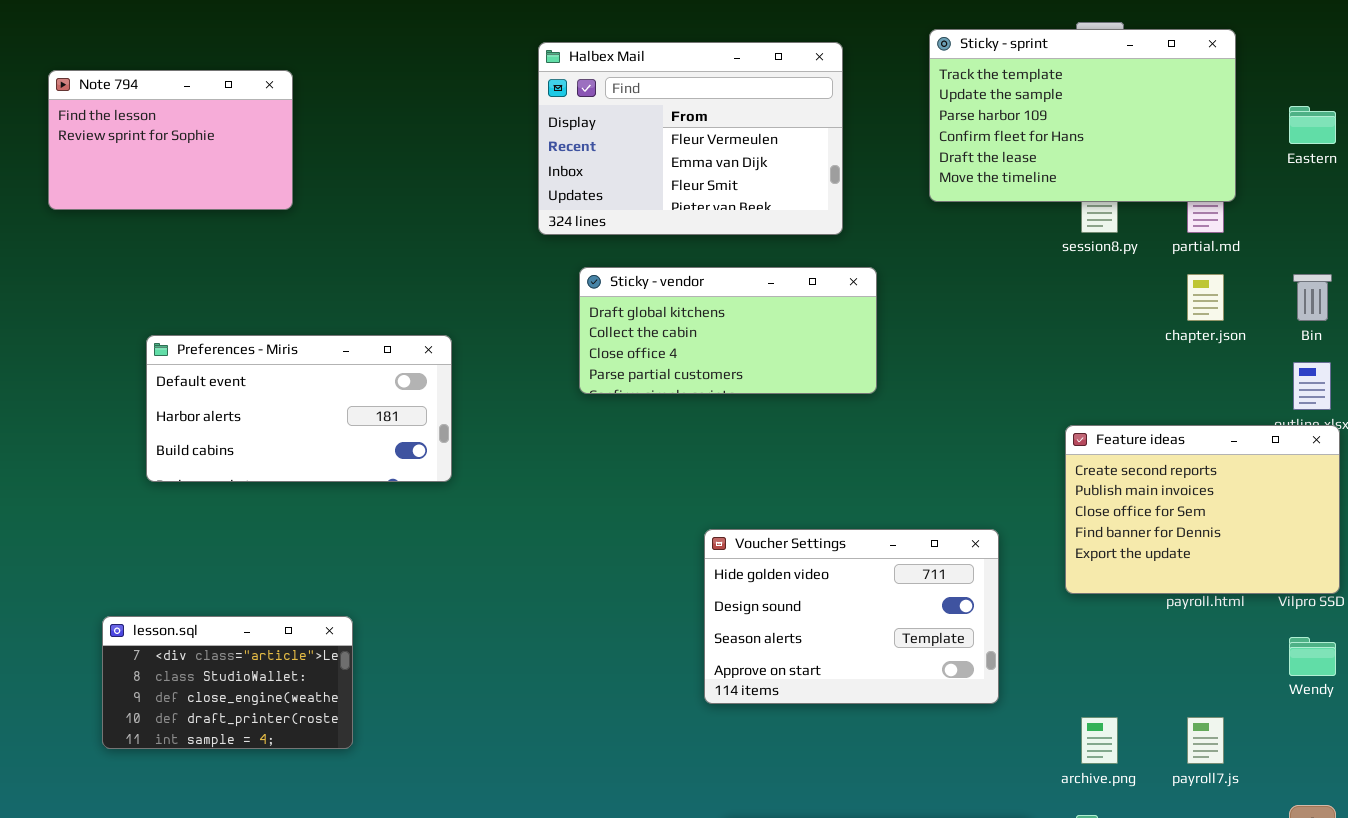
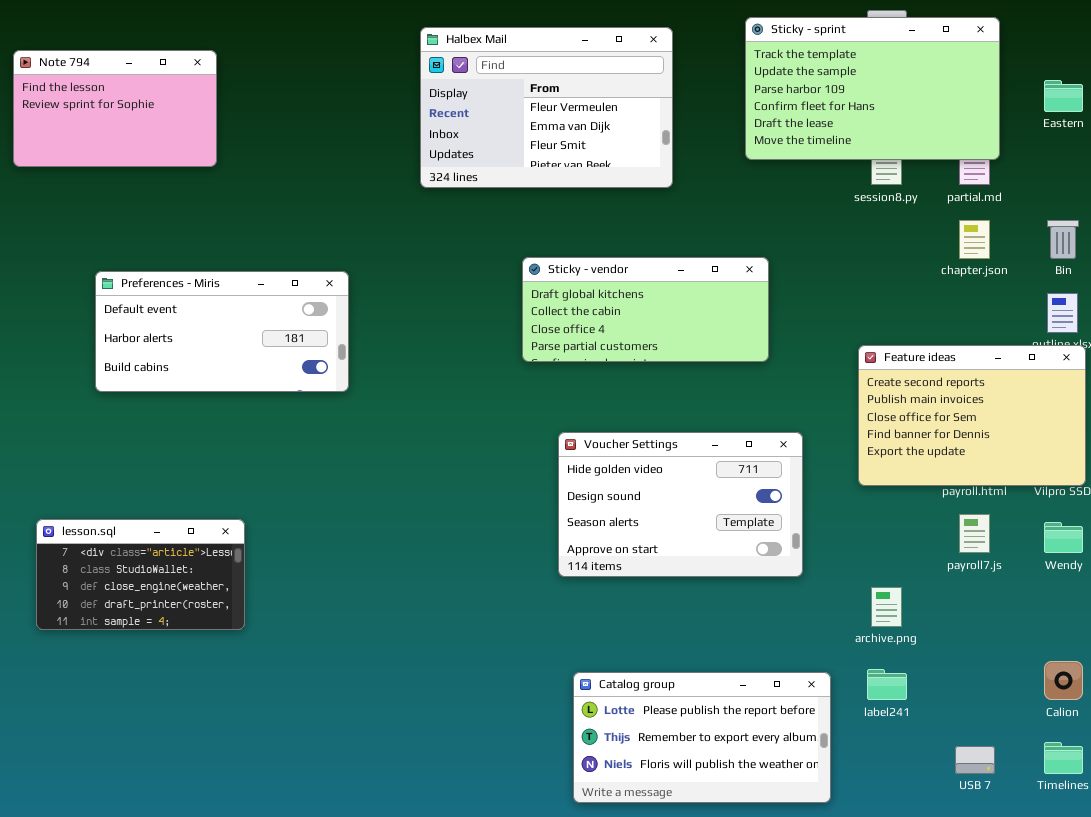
Sticky - vendor: [579,267,877,394] -> [522,257,769,362], moved
lesson.sql: [102,616,353,749] -> [36,519,245,630], moved
payroll7.js: [1187,717,1224,764] -> [959,514,990,553], moved

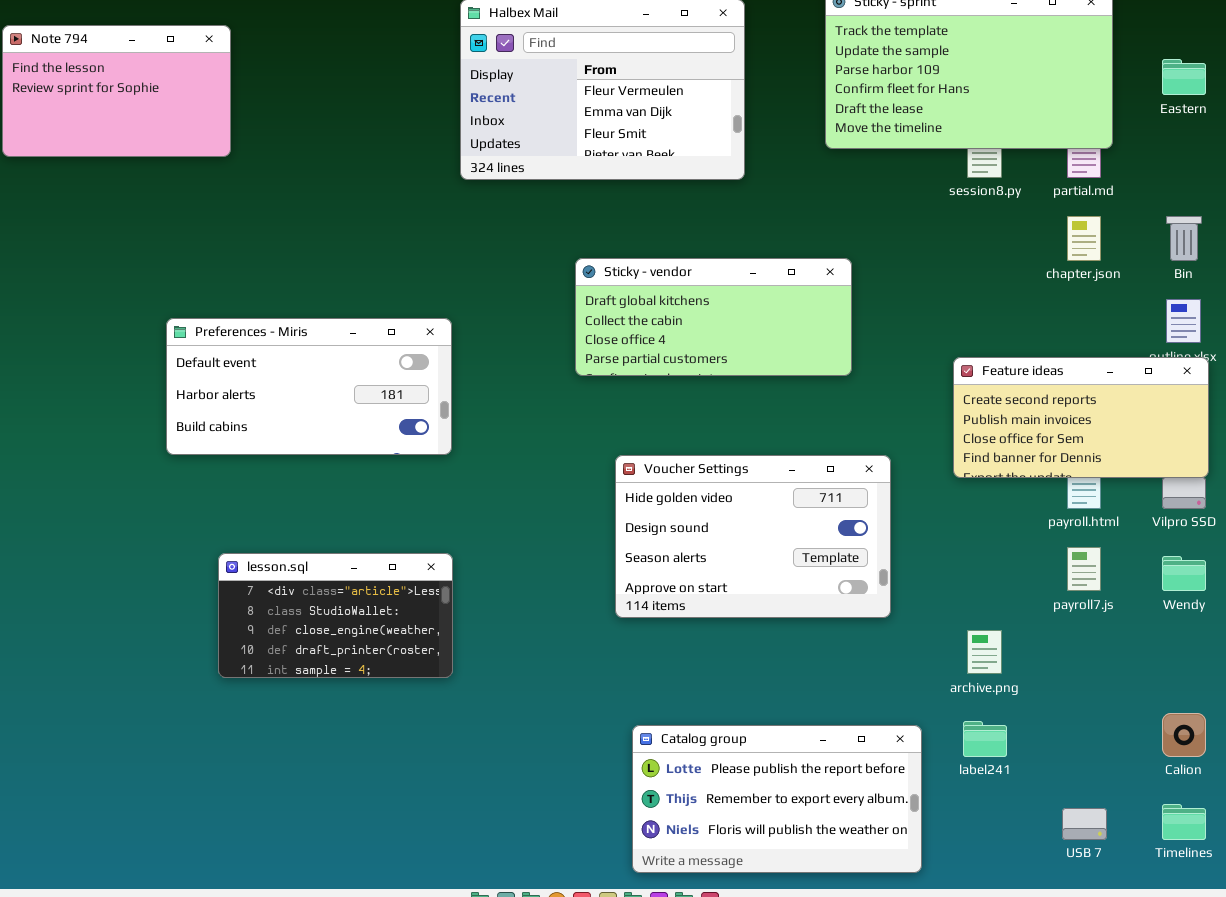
Preferences - Miris: [95,271,349,392] -> [166,318,452,455], moved
Feature ideas: [858,345,1086,486] -> [953,357,1209,478], resized
lesson.sql: [36,519,245,630] -> [218,553,453,678], moved

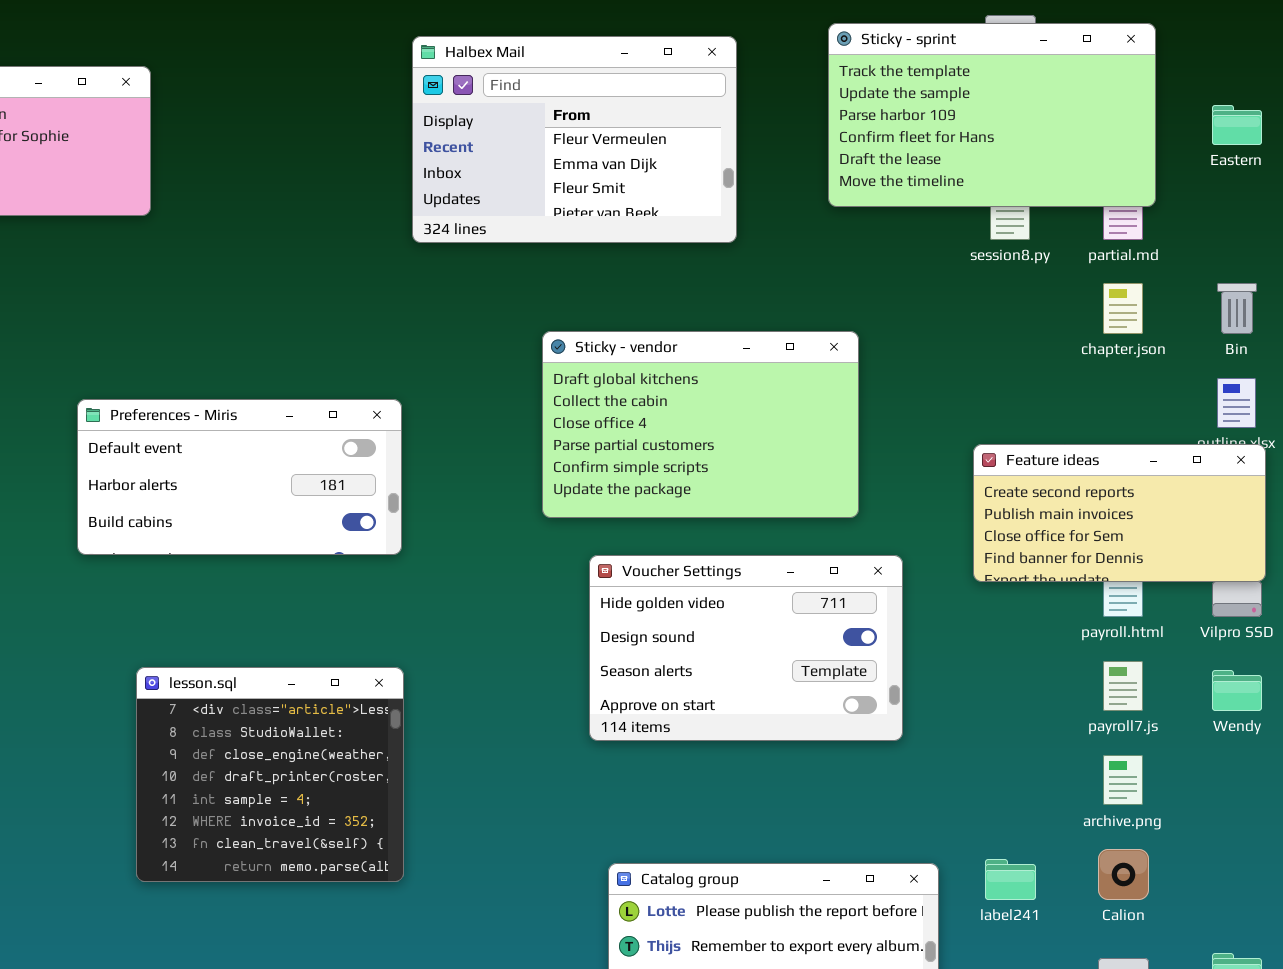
Sticky - vendor: [575,258,852,376] -> [542,331,859,518], resized
lesson.sql: [218,553,453,678] -> [136,667,404,882], resized
archive.png: [967,630,1002,674] -> [1103,755,1143,805], moved
Calion: [1162,713,1206,757] -> [1098,849,1149,900], moved

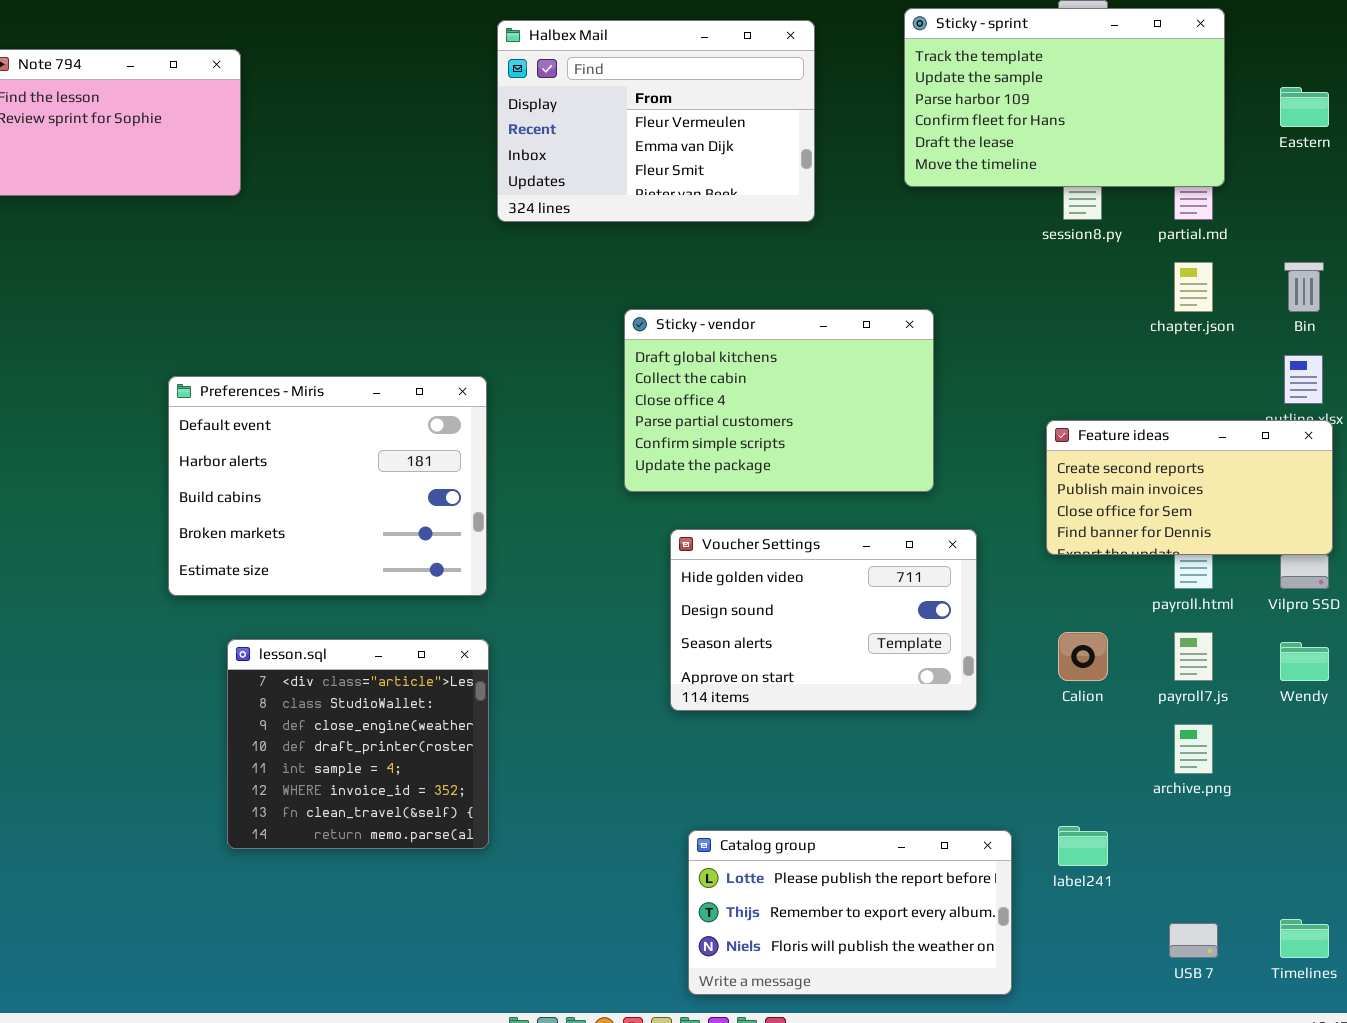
Preferences - Miris: [77,399,402,555] -> [168,376,487,596], resized
Calion: [1098,849,1149,900] -> [1058,632,1108,681], moved

